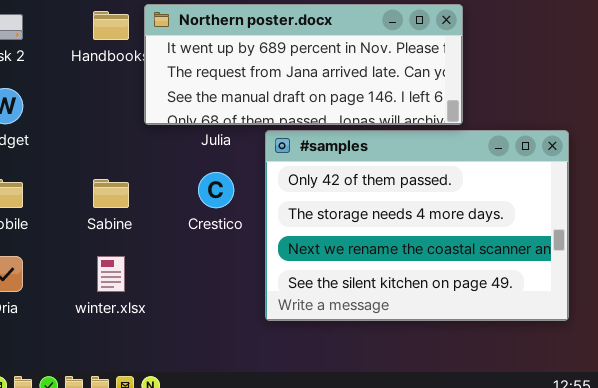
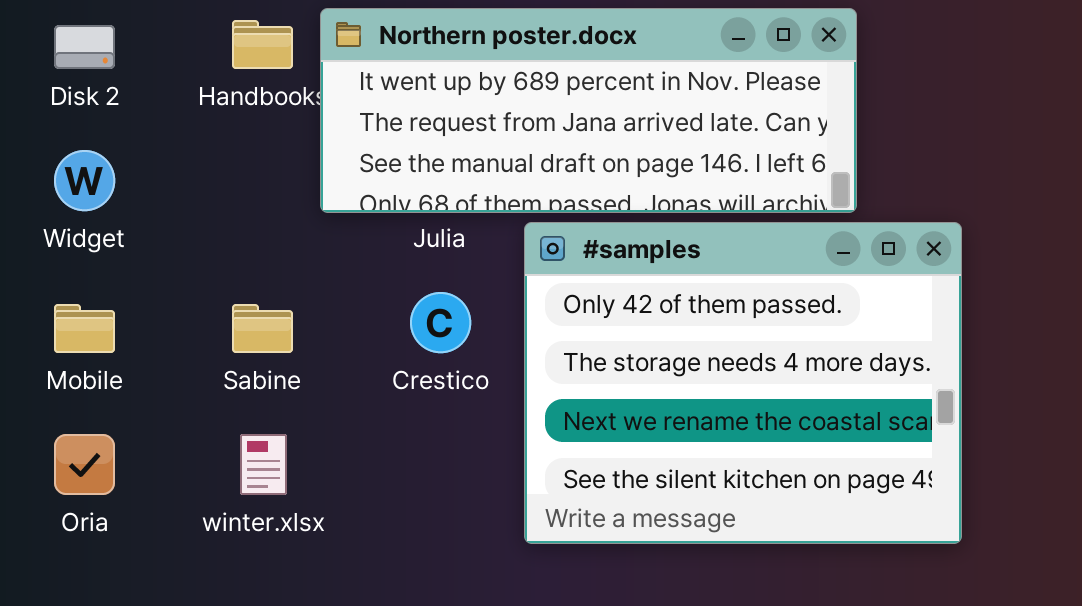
#samples: [265,130,569,321] -> [524,222,962,544], resized

